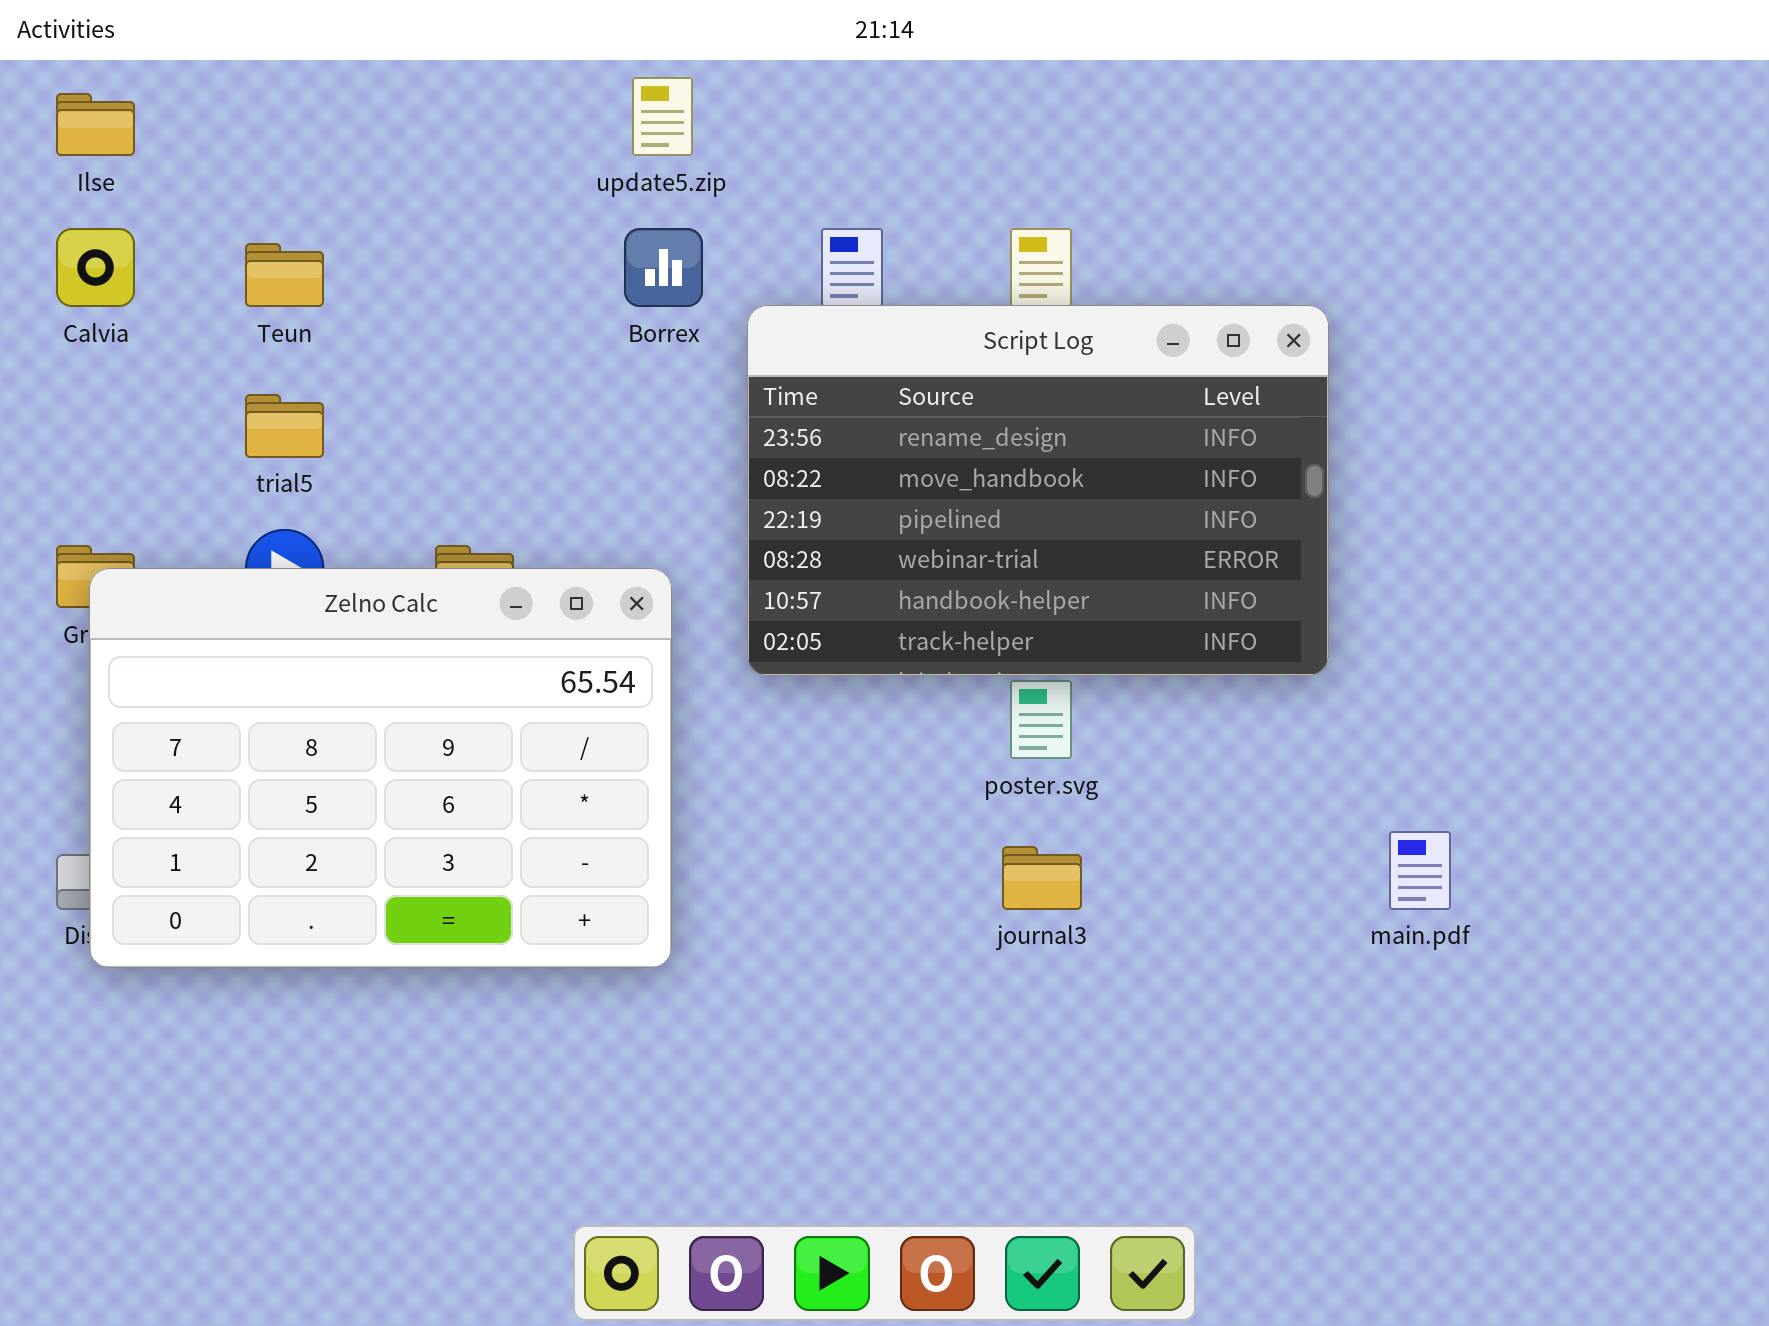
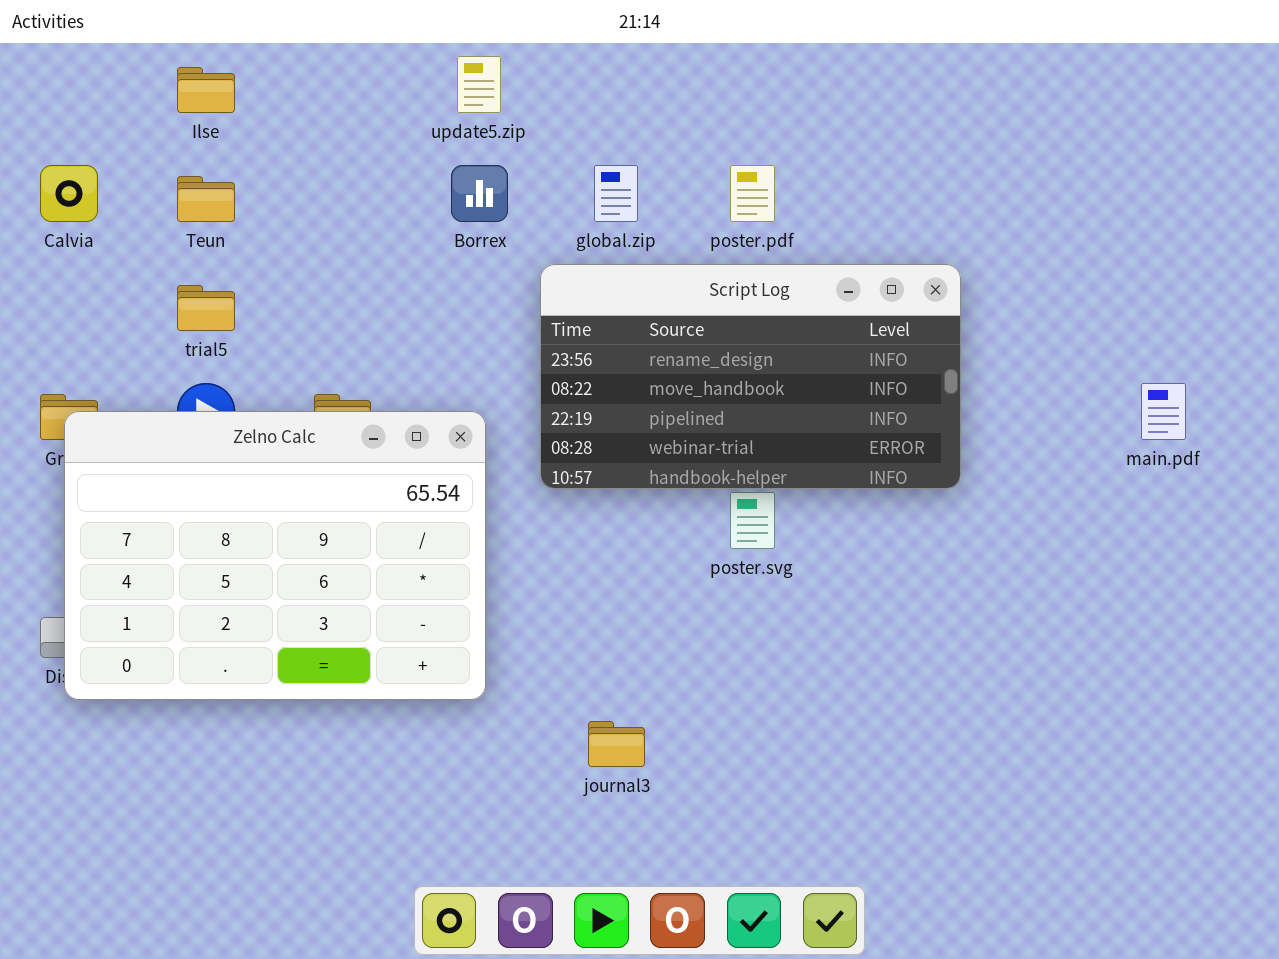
Ilse: [56,93,135,156] -> [177,67,235,113], moved
Script Log: [747,305,1329,676] -> [540,264,961,489], resized
main.pdf: [1389,831,1451,910] -> [1141,383,1186,440], moved
journal3: [1002,846,1082,910] -> [588,721,645,767], moved

